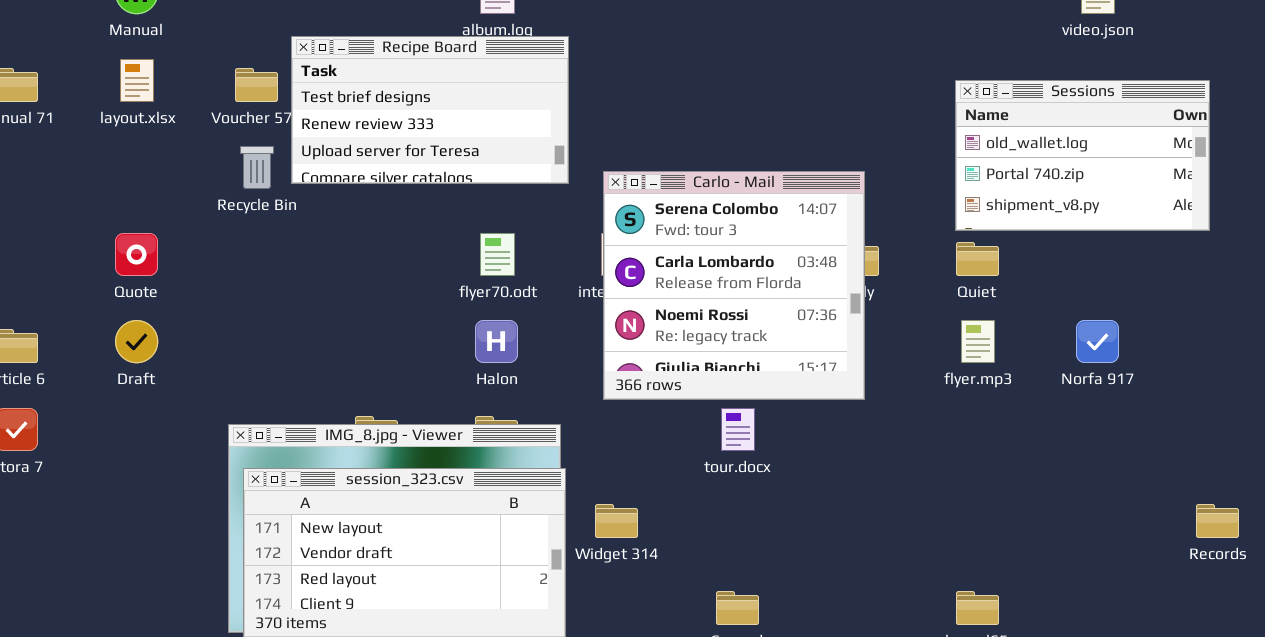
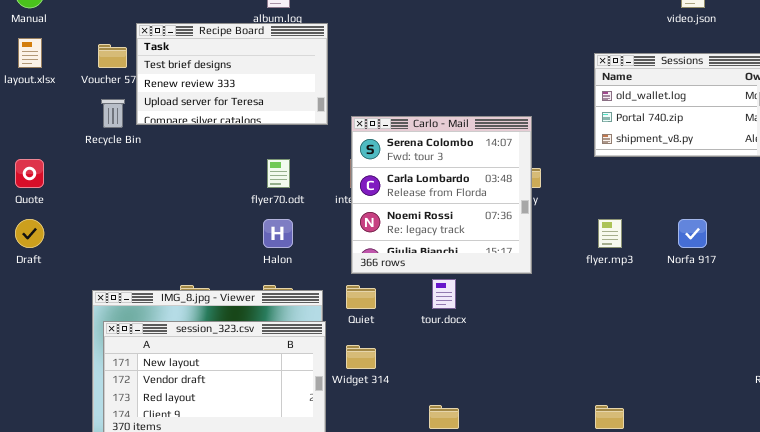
Quiet: [956,242,999,276] -> [346,285,376,309], moved

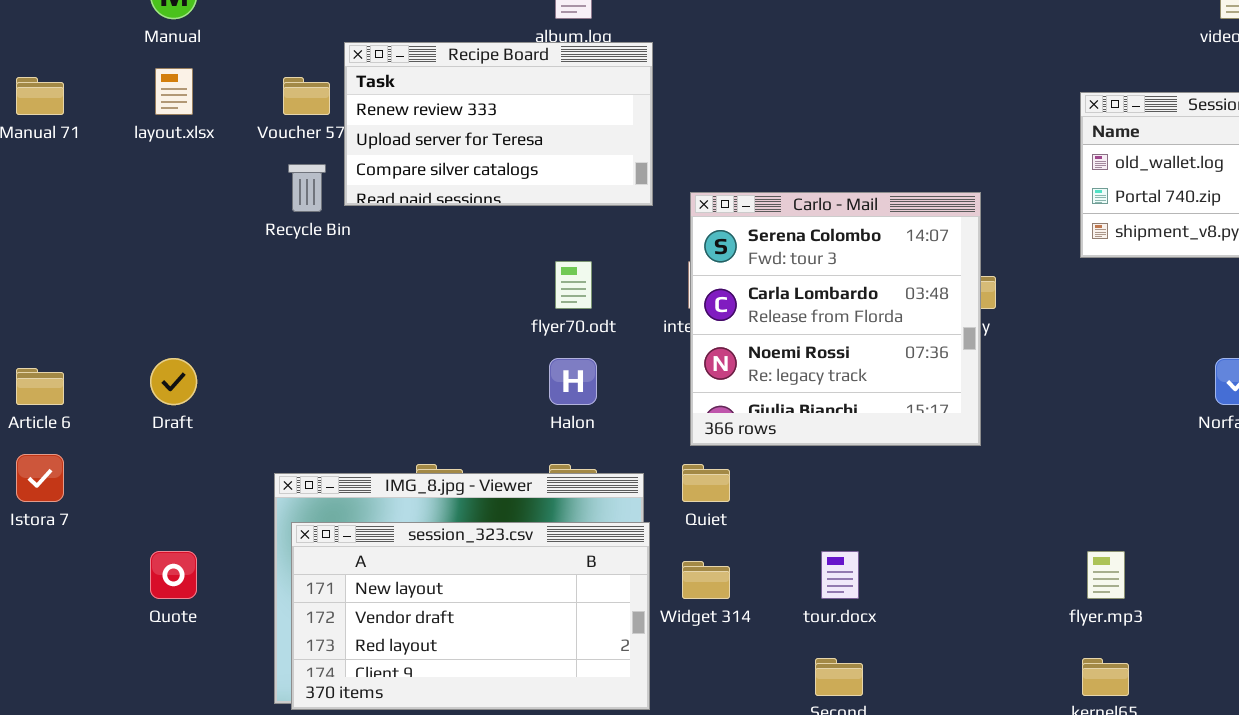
Recipe Board: [136,23,328,125] -> [344,42,653,206], scrolled down 1 row
Quote: [15,159,44,188] -> [150,551,197,599], moved
flyer.mp3: [598,219,622,248] -> [1087,551,1125,599], moved
tour.docx: [432,279,456,309] -> [821,551,859,599], moved

